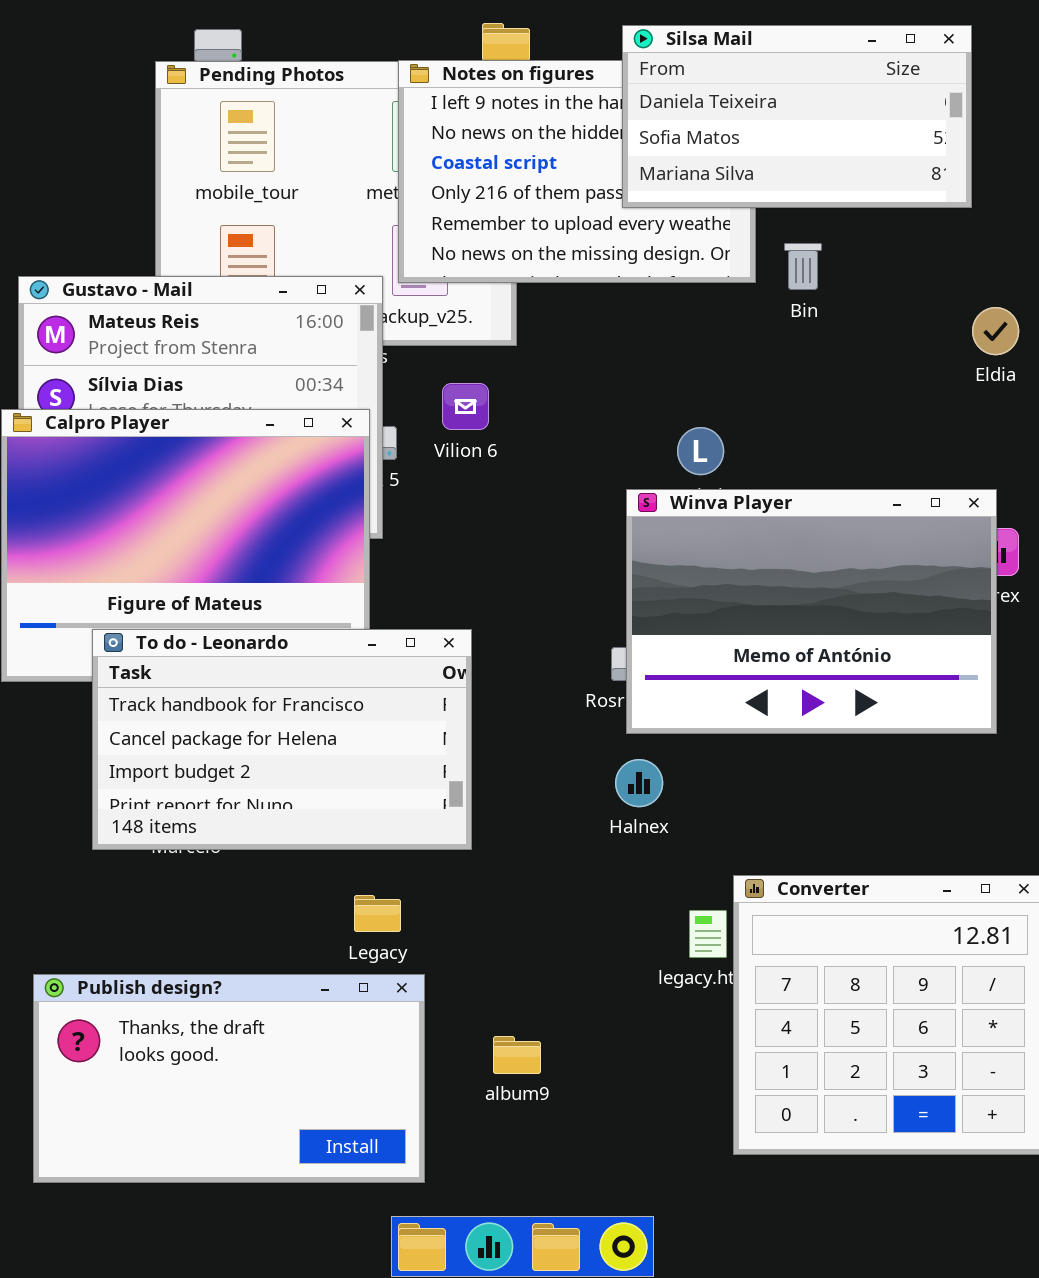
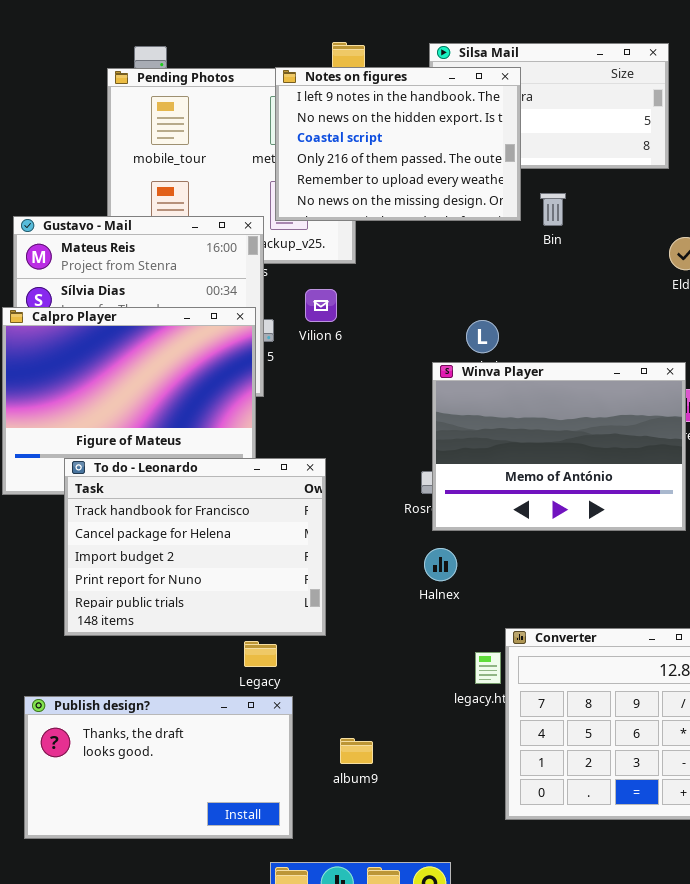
Notes on figures: [398,60,756,283] -> [275,67,521,221], raised
To do - Leonardo: [92,629,472,850] -> [64,458,326,636], resized

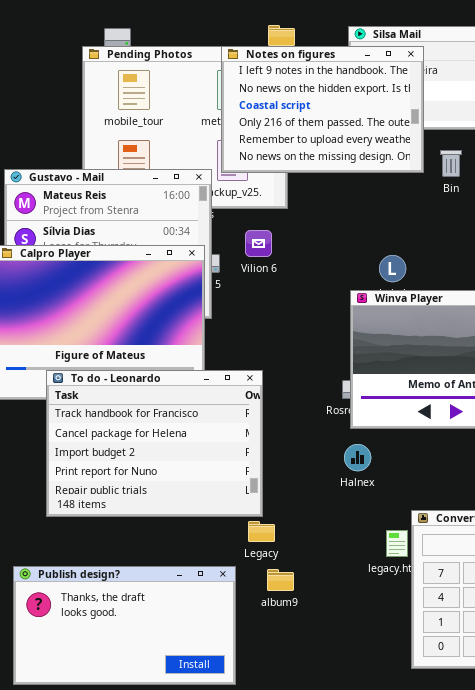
Legacy: [244,641,277,667] -> [248,521,275,542], moved
album9: [340,738,373,764] -> [267,569,294,591], moved

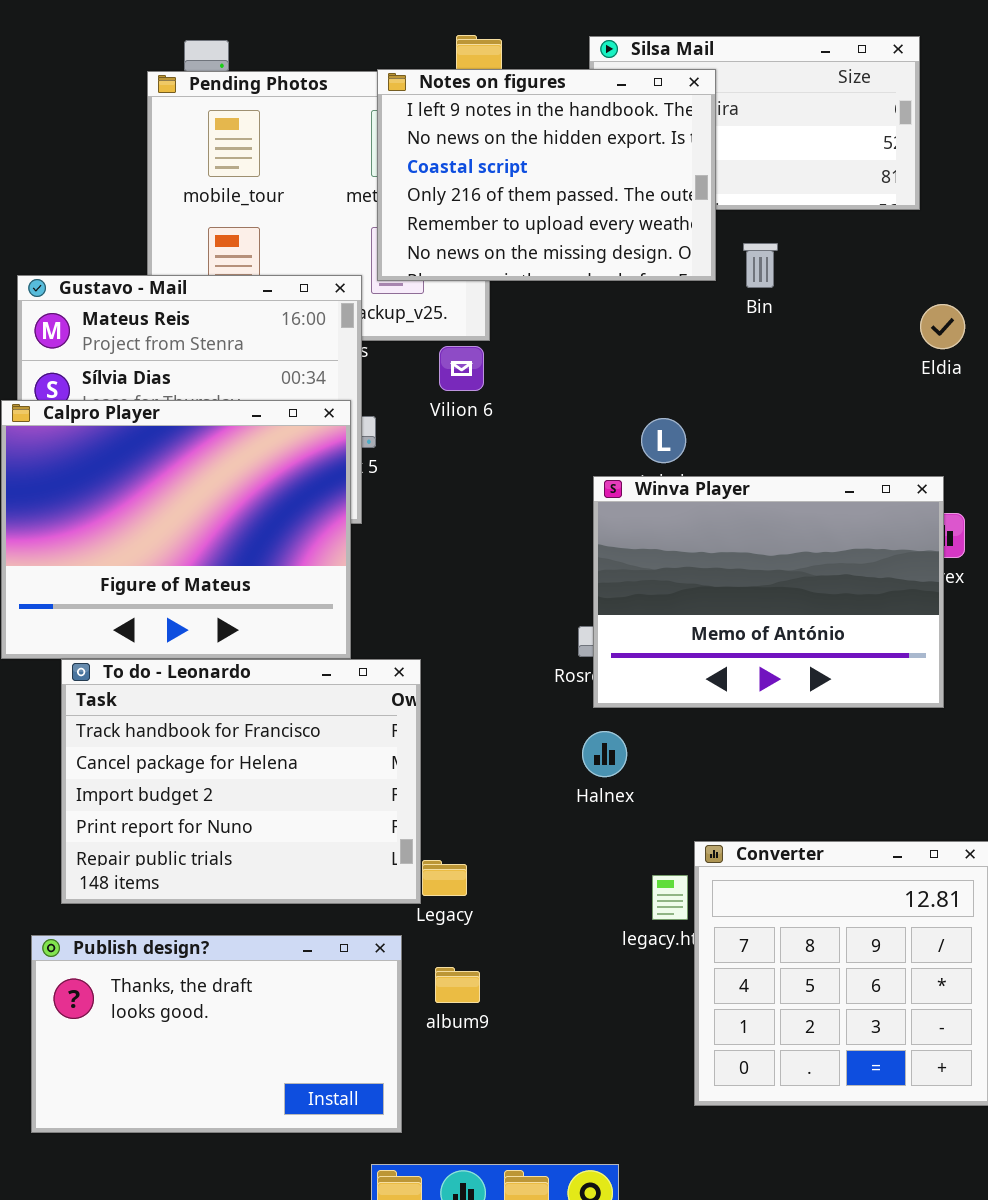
Vilion 6: [245,230,272,257] -> [439,346,484,391], moved
To do - Leonardo: [46,370,263,517] -> [61,659,421,904], moved
album9: [267,569,294,591] -> [435,967,480,1003], moved

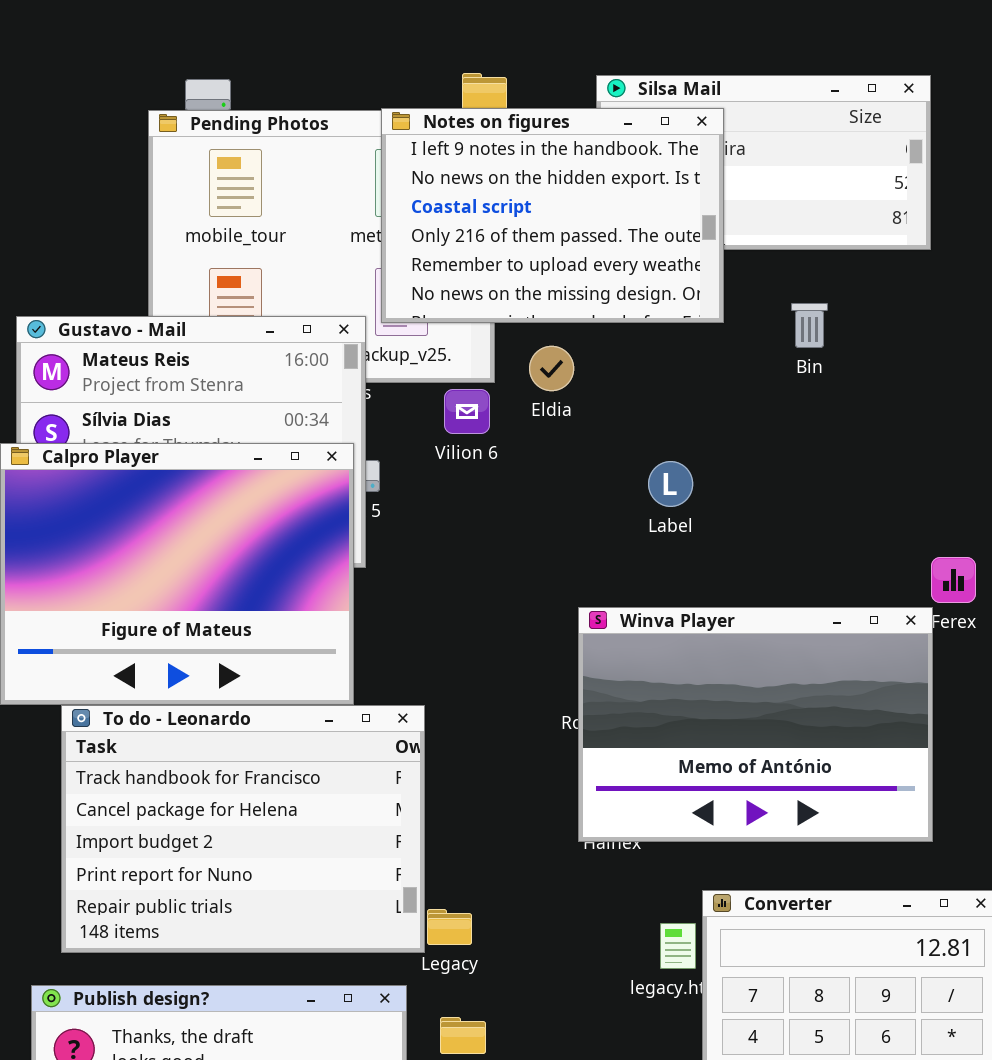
Bin: [743,243,778,288] -> [791,303,828,348], moved
Eldia: [920,304,965,349] -> [529,346,574,391], moved
Winva Player: [593,476,944,708] -> [578,607,933,842], moved

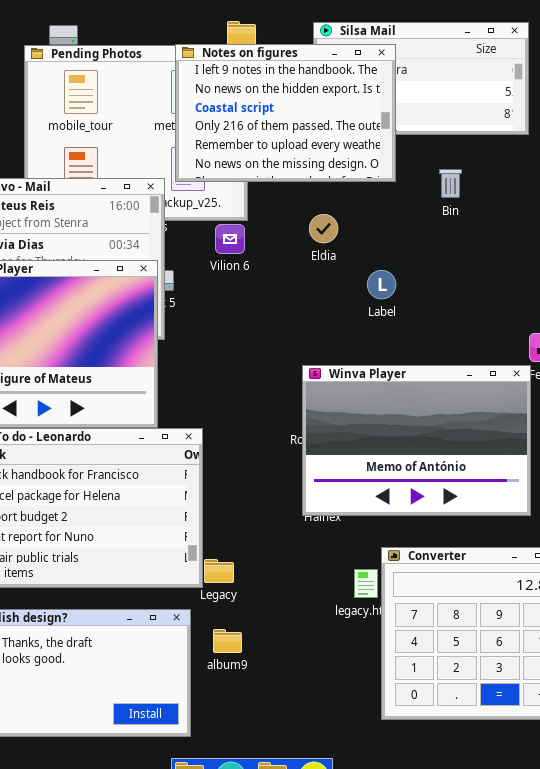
Eldia: [529,346,574,391] -> [309,214,338,243], moved
Label: [648,461,693,507] -> [367,270,396,299], moved

